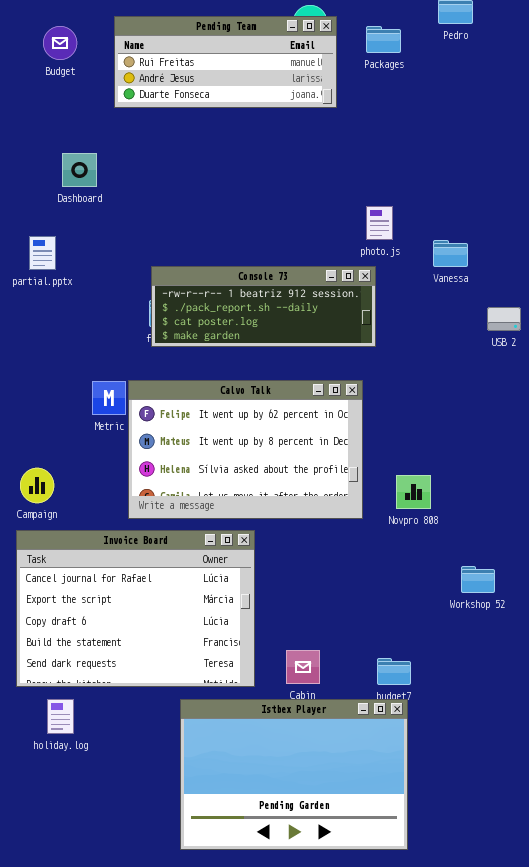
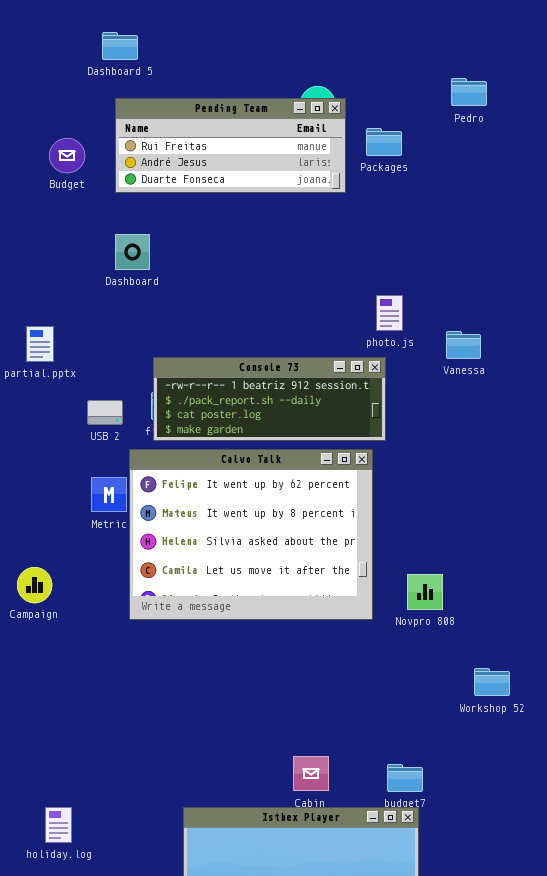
Budget: [43,26,77,60] -> [49,138,85,173], moved
Packages: [366,26,401,53] -> [366,128,402,156], moved
Dashboard: [62,153,97,187] -> [115,234,150,270], moved
USB 2: [487,307,521,331] -> [87,400,123,425], moved
Calvo Talk: [128,380,363,519] -> [129,449,373,620], resized
Invoice Board: [16,530,255,687] -> none, closed

